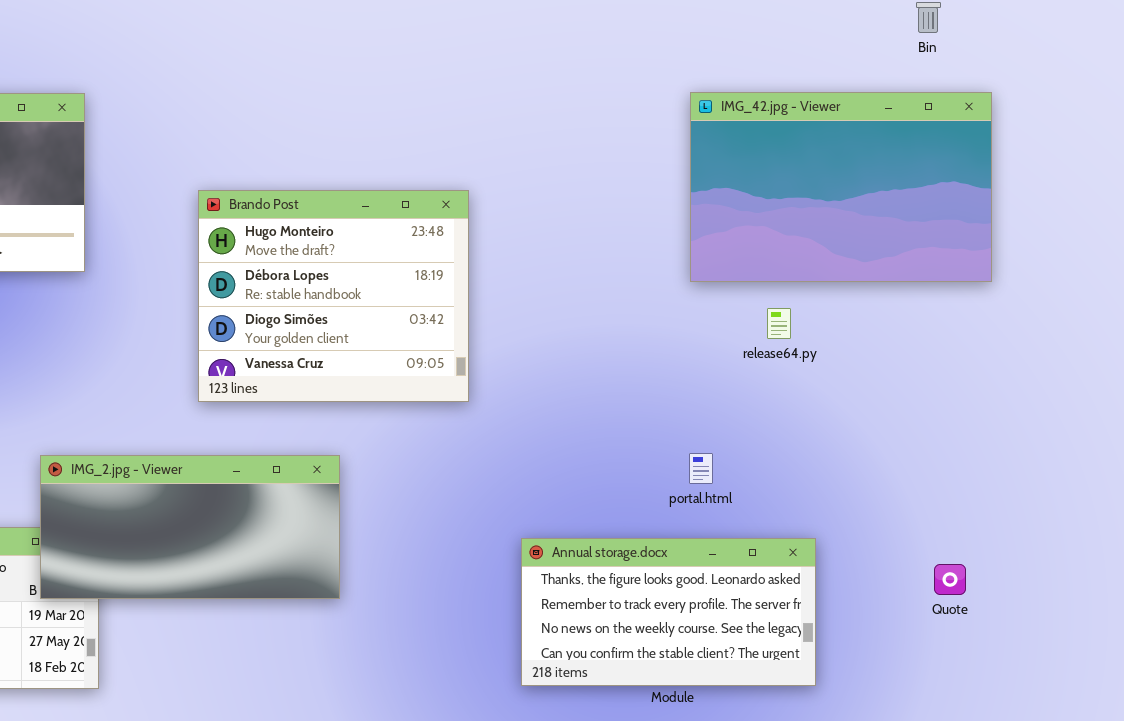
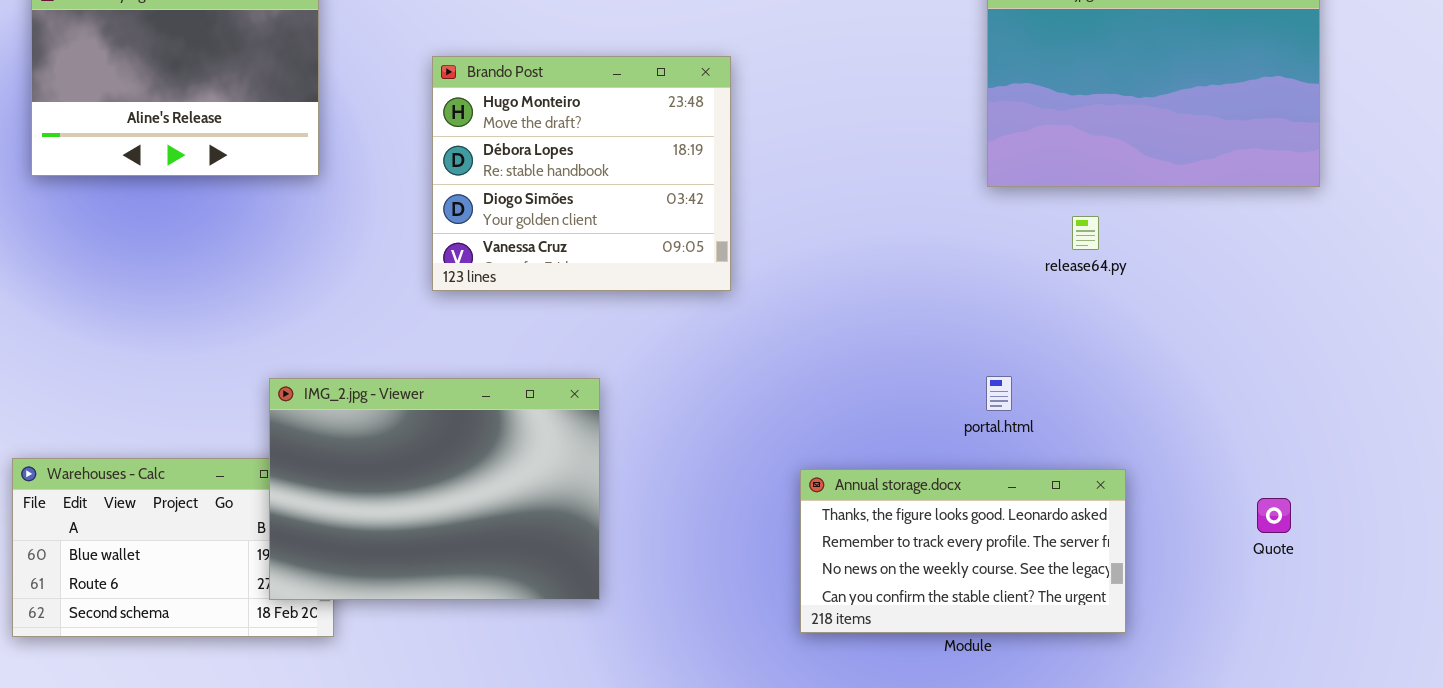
Brando Post: [198,190,469,402] -> [432,56,731,291], moved
IMG_2.jpg - Viewer: [40,455,340,599] -> [269,378,600,600], resized

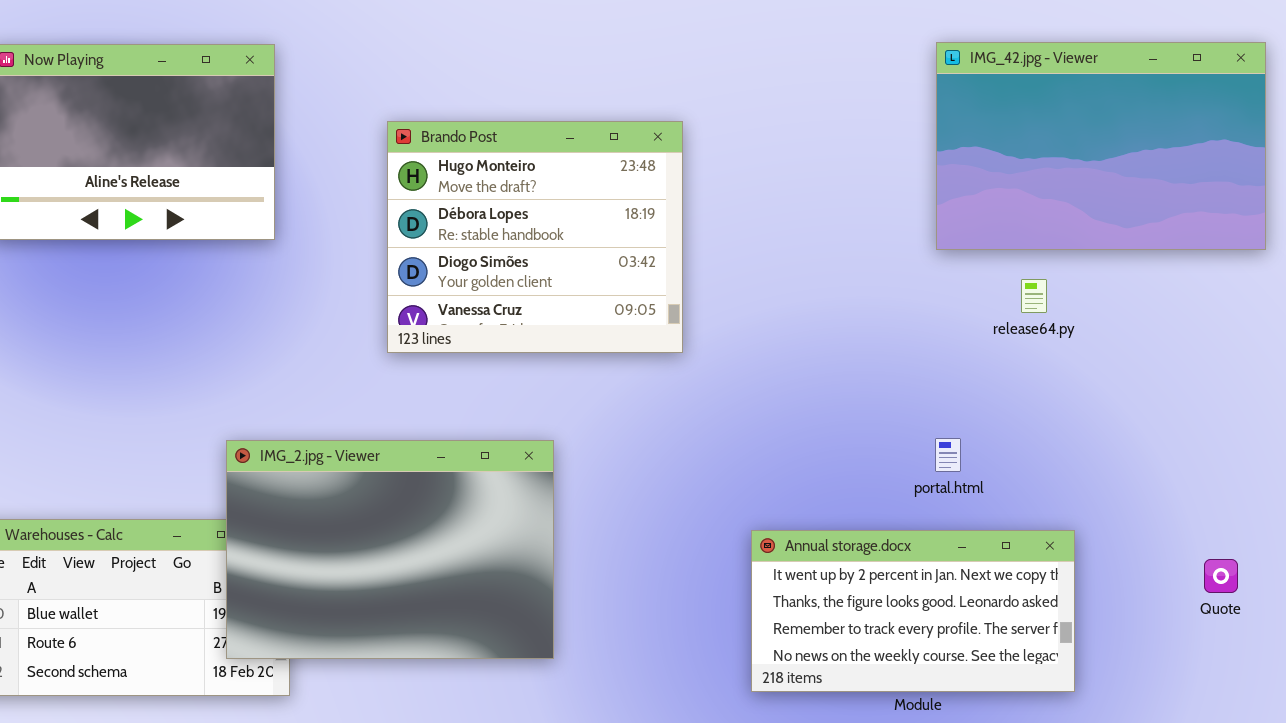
Annual storage.docx: [800,469,1126,633] -> [751,530,1075,692], scrolled up 1 row

